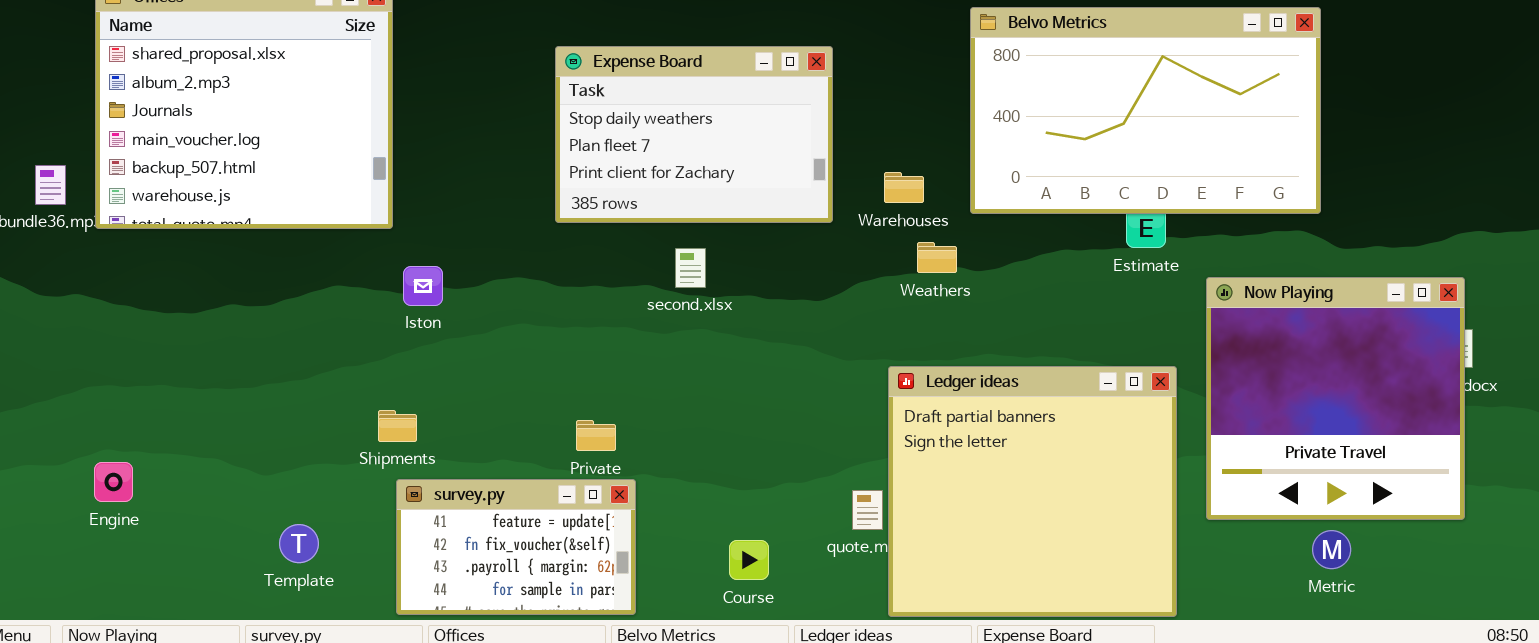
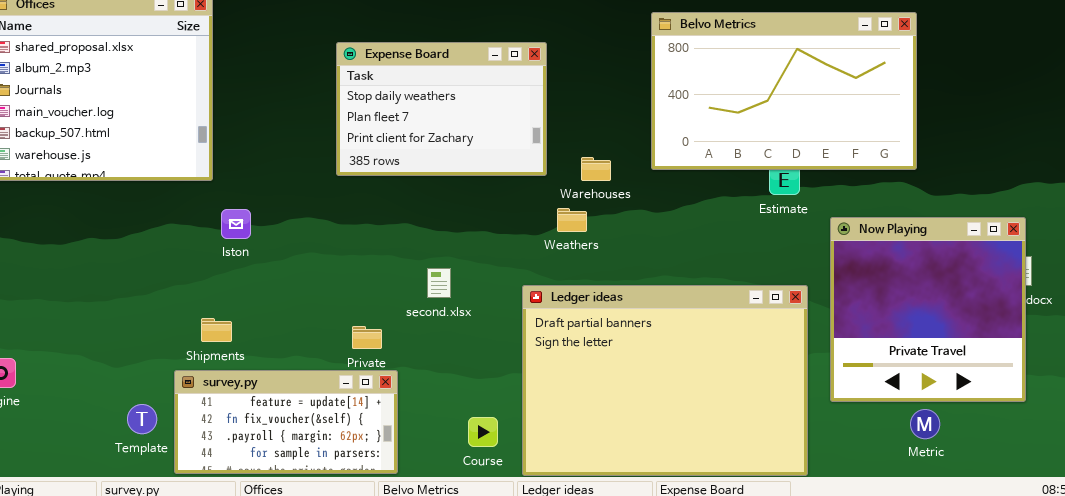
Warehouses: [884,172,924,203] -> [581,157,611,181], moved
Weathers: [917,242,957,273] -> [557,208,587,232], moved
second.xlsx: [675,248,706,288] -> [427,268,451,298], moved
Ledger ideas: [888,366,1177,617] -> [522,285,808,476], resized
survey.py: [396,479,636,615] -> [174,370,398,474], resized

